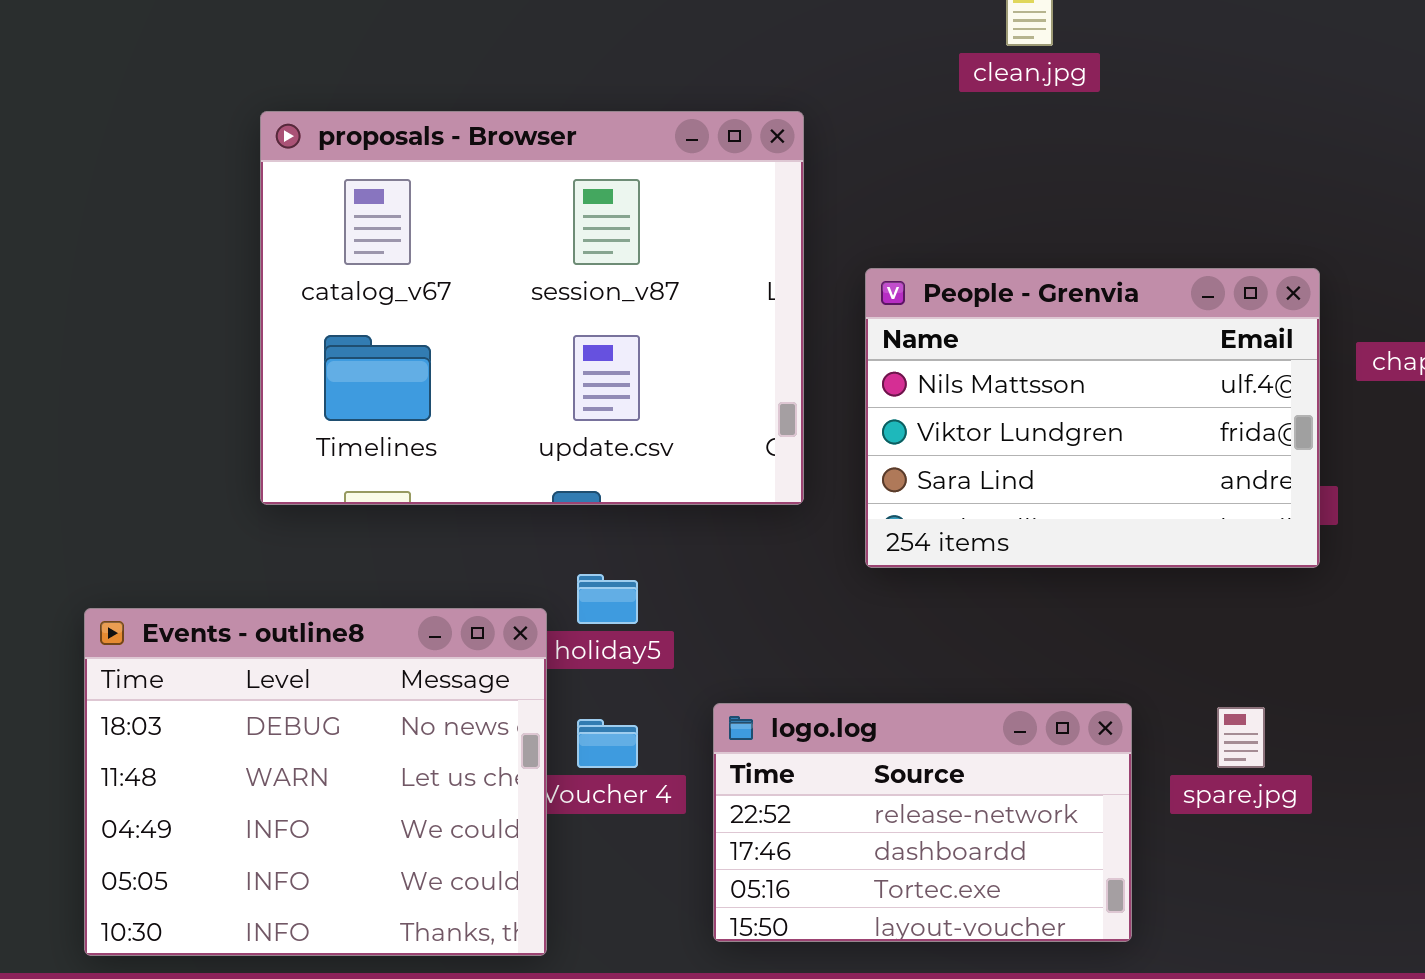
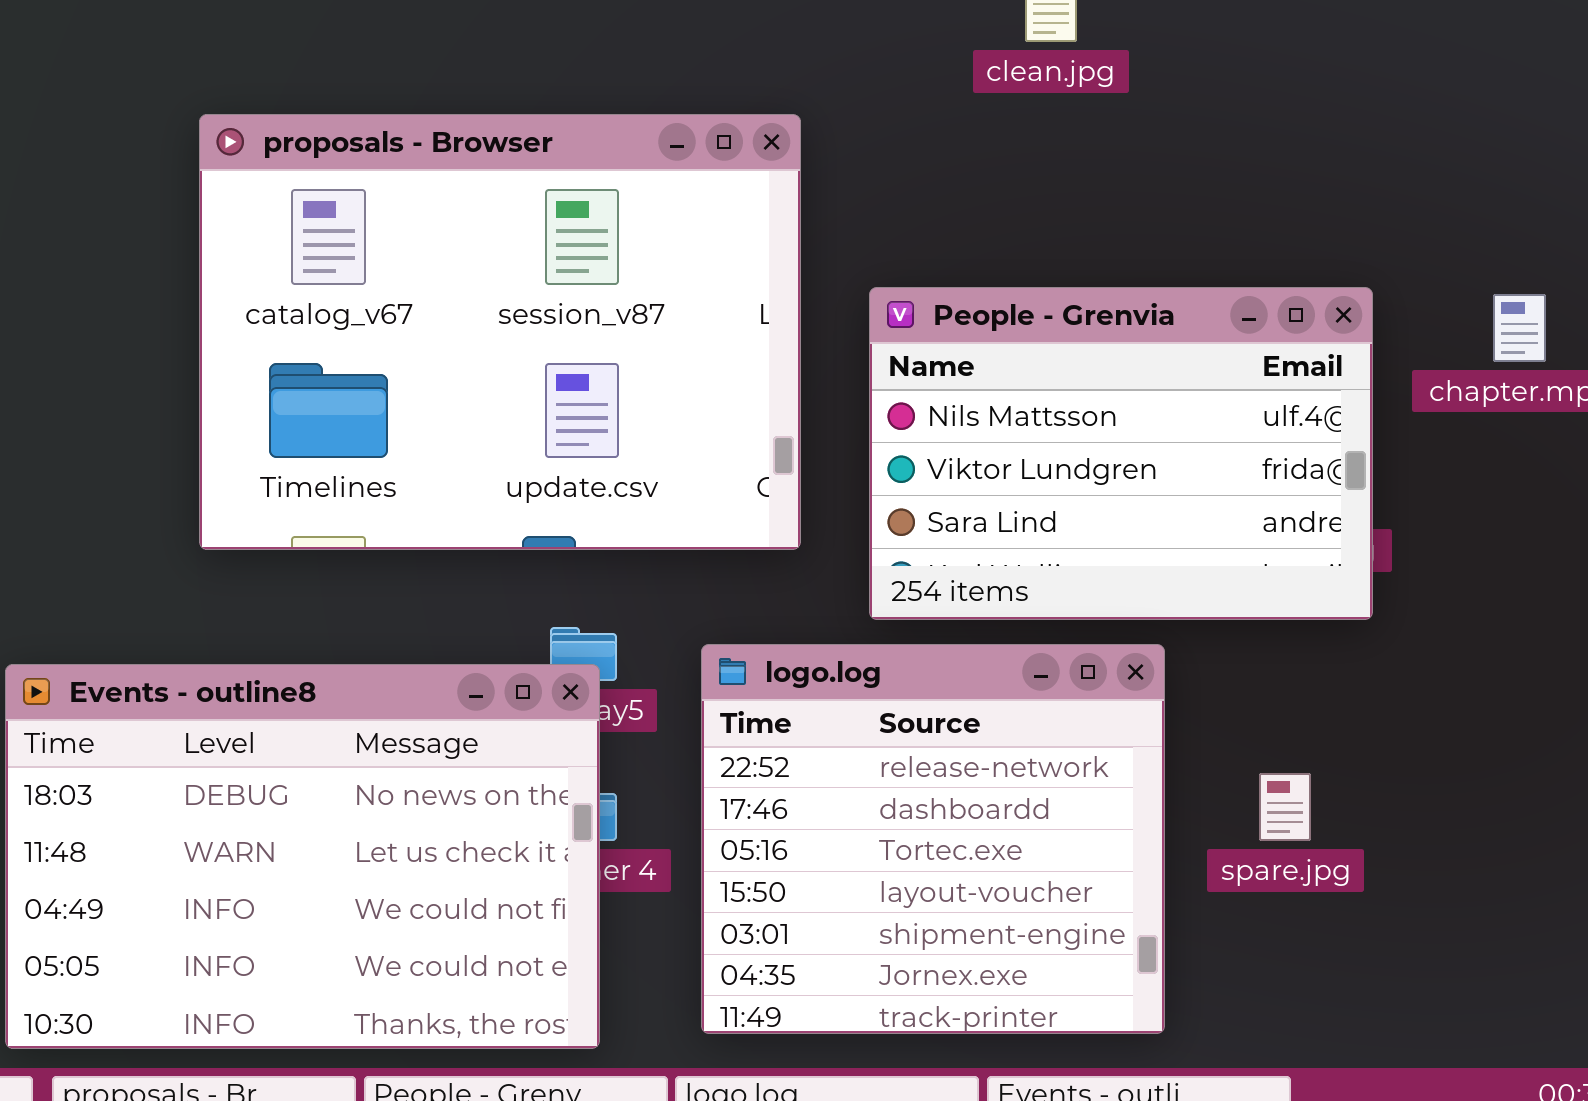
Events - outline8: [84,608,547,956] -> [5,664,600,1049], resized
logo.log: [713,703,1132,942] -> [701,644,1165,1034], resized

